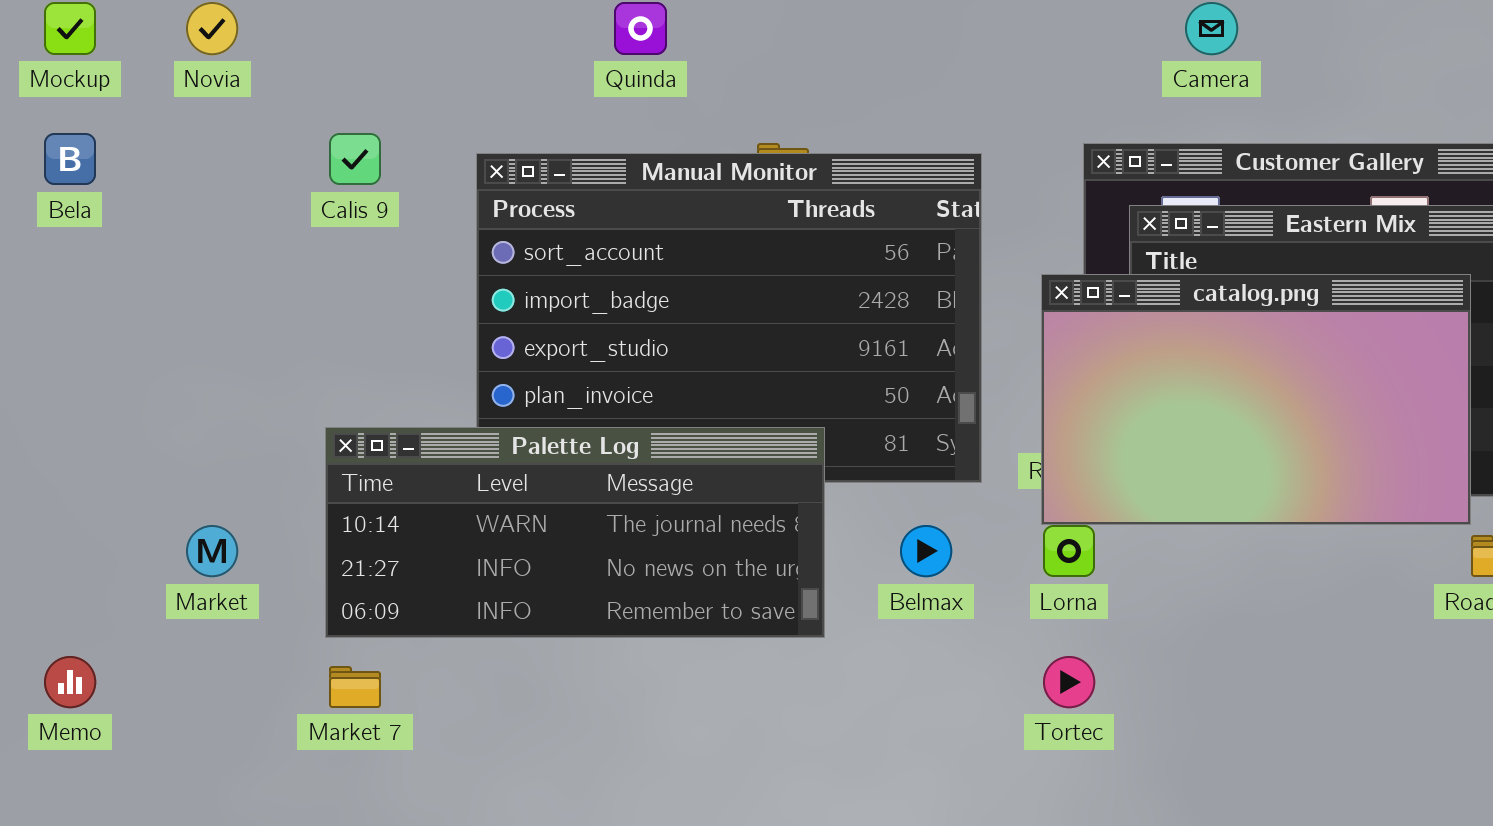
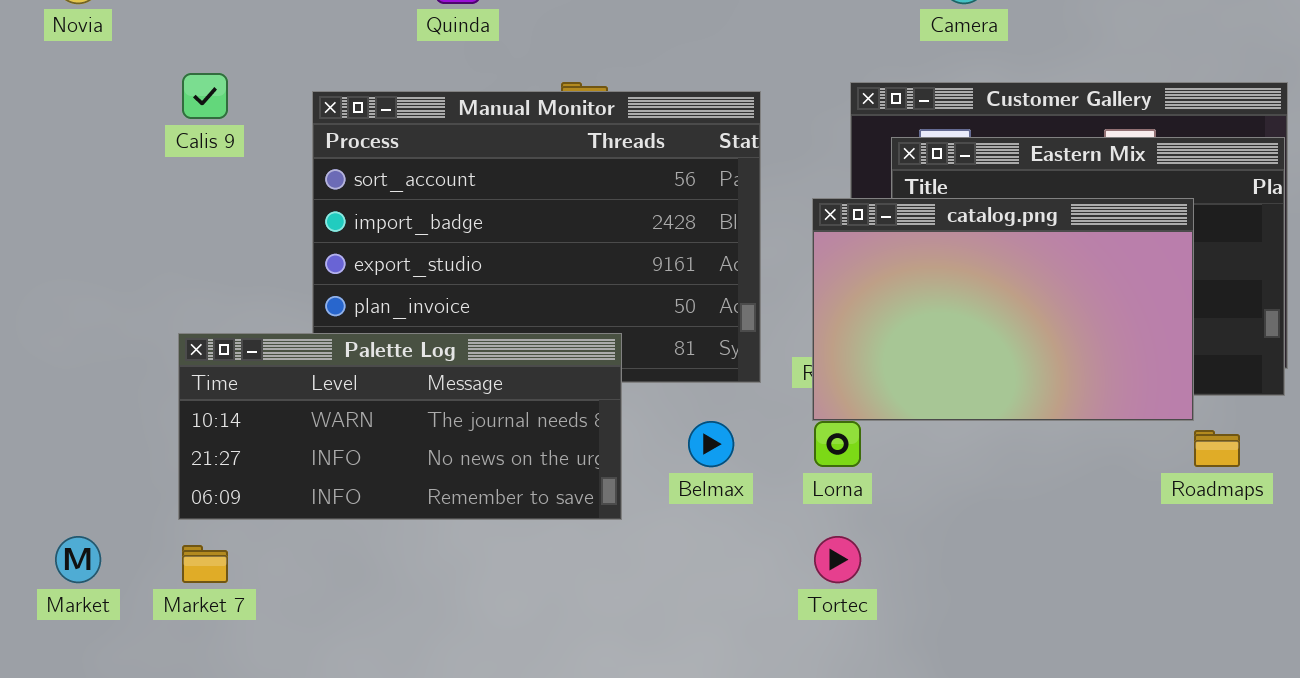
Market: [186,525,238,577] -> [55,536,101,583], moved

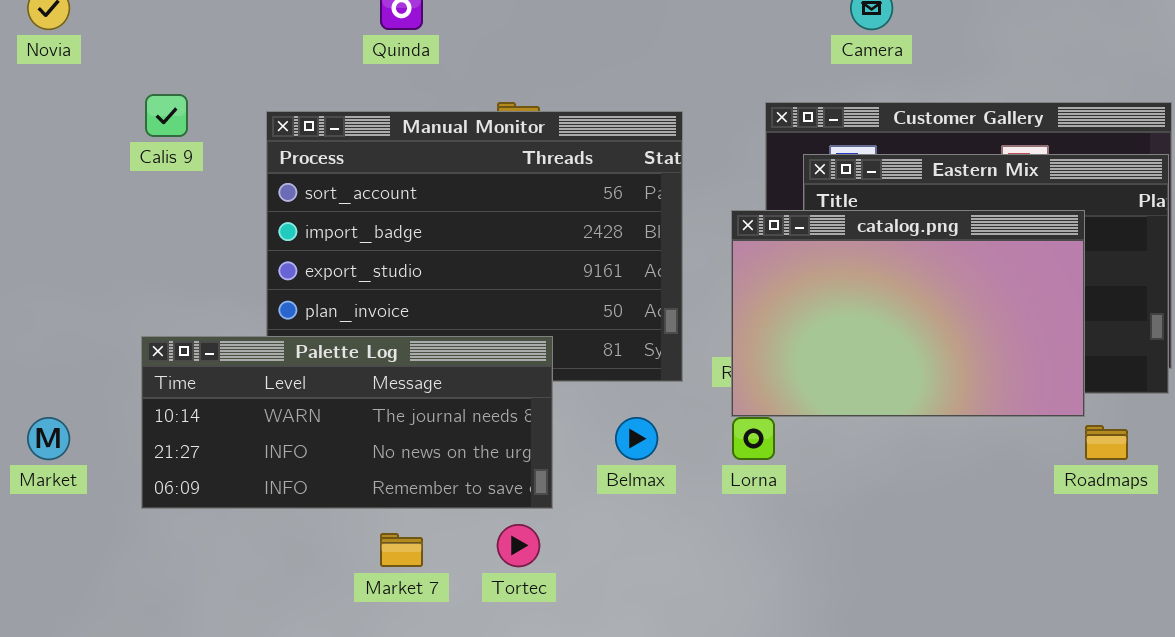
Market: [55,536,101,583] -> [27,417,70,460], moved
Tortec: [814,536,861,583] -> [497,524,540,567], moved
Market 7: [182,545,228,583] -> [380,533,423,567], moved

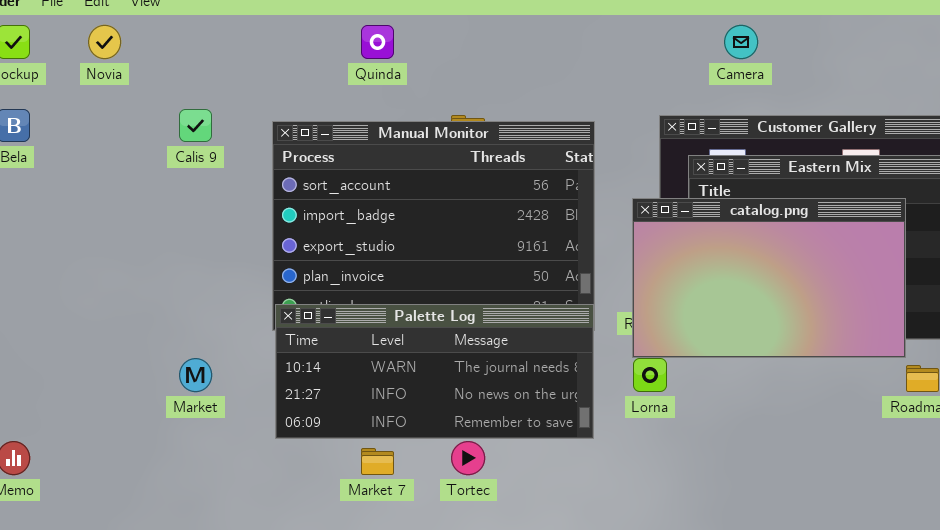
Palette Log: [141,336,553,509] -> [275,304,594,439], moved
Market: [27,417,70,460] -> [179,358,212,392], moved

